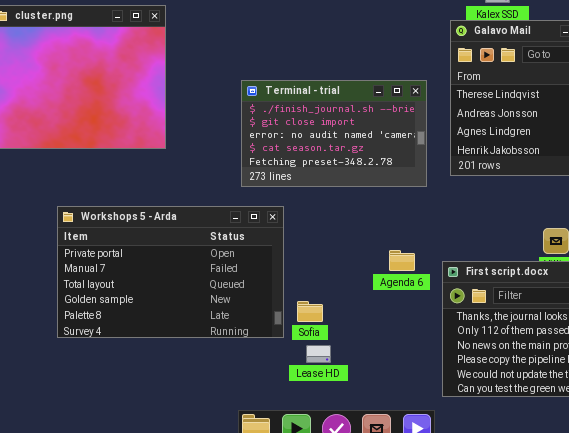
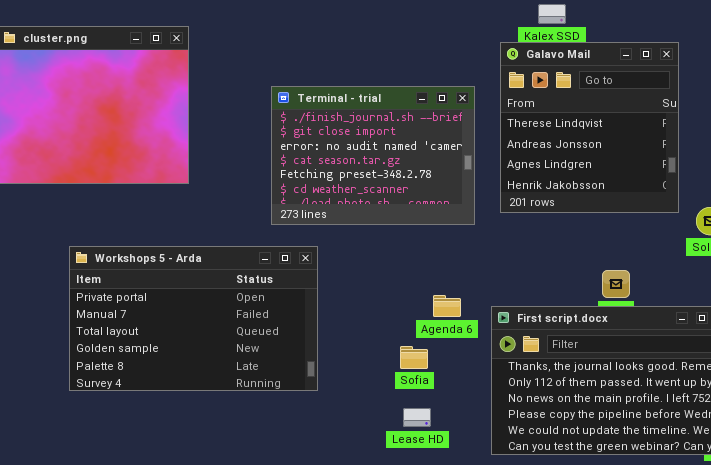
Terminal - trial: [241,80,427,187] -> [271,86,475,225], resized
Sofia: [297,301,323,322] -> [400,346,428,369], moved
Lease HD: [306,345,331,363] -> [403,408,431,427], moved

